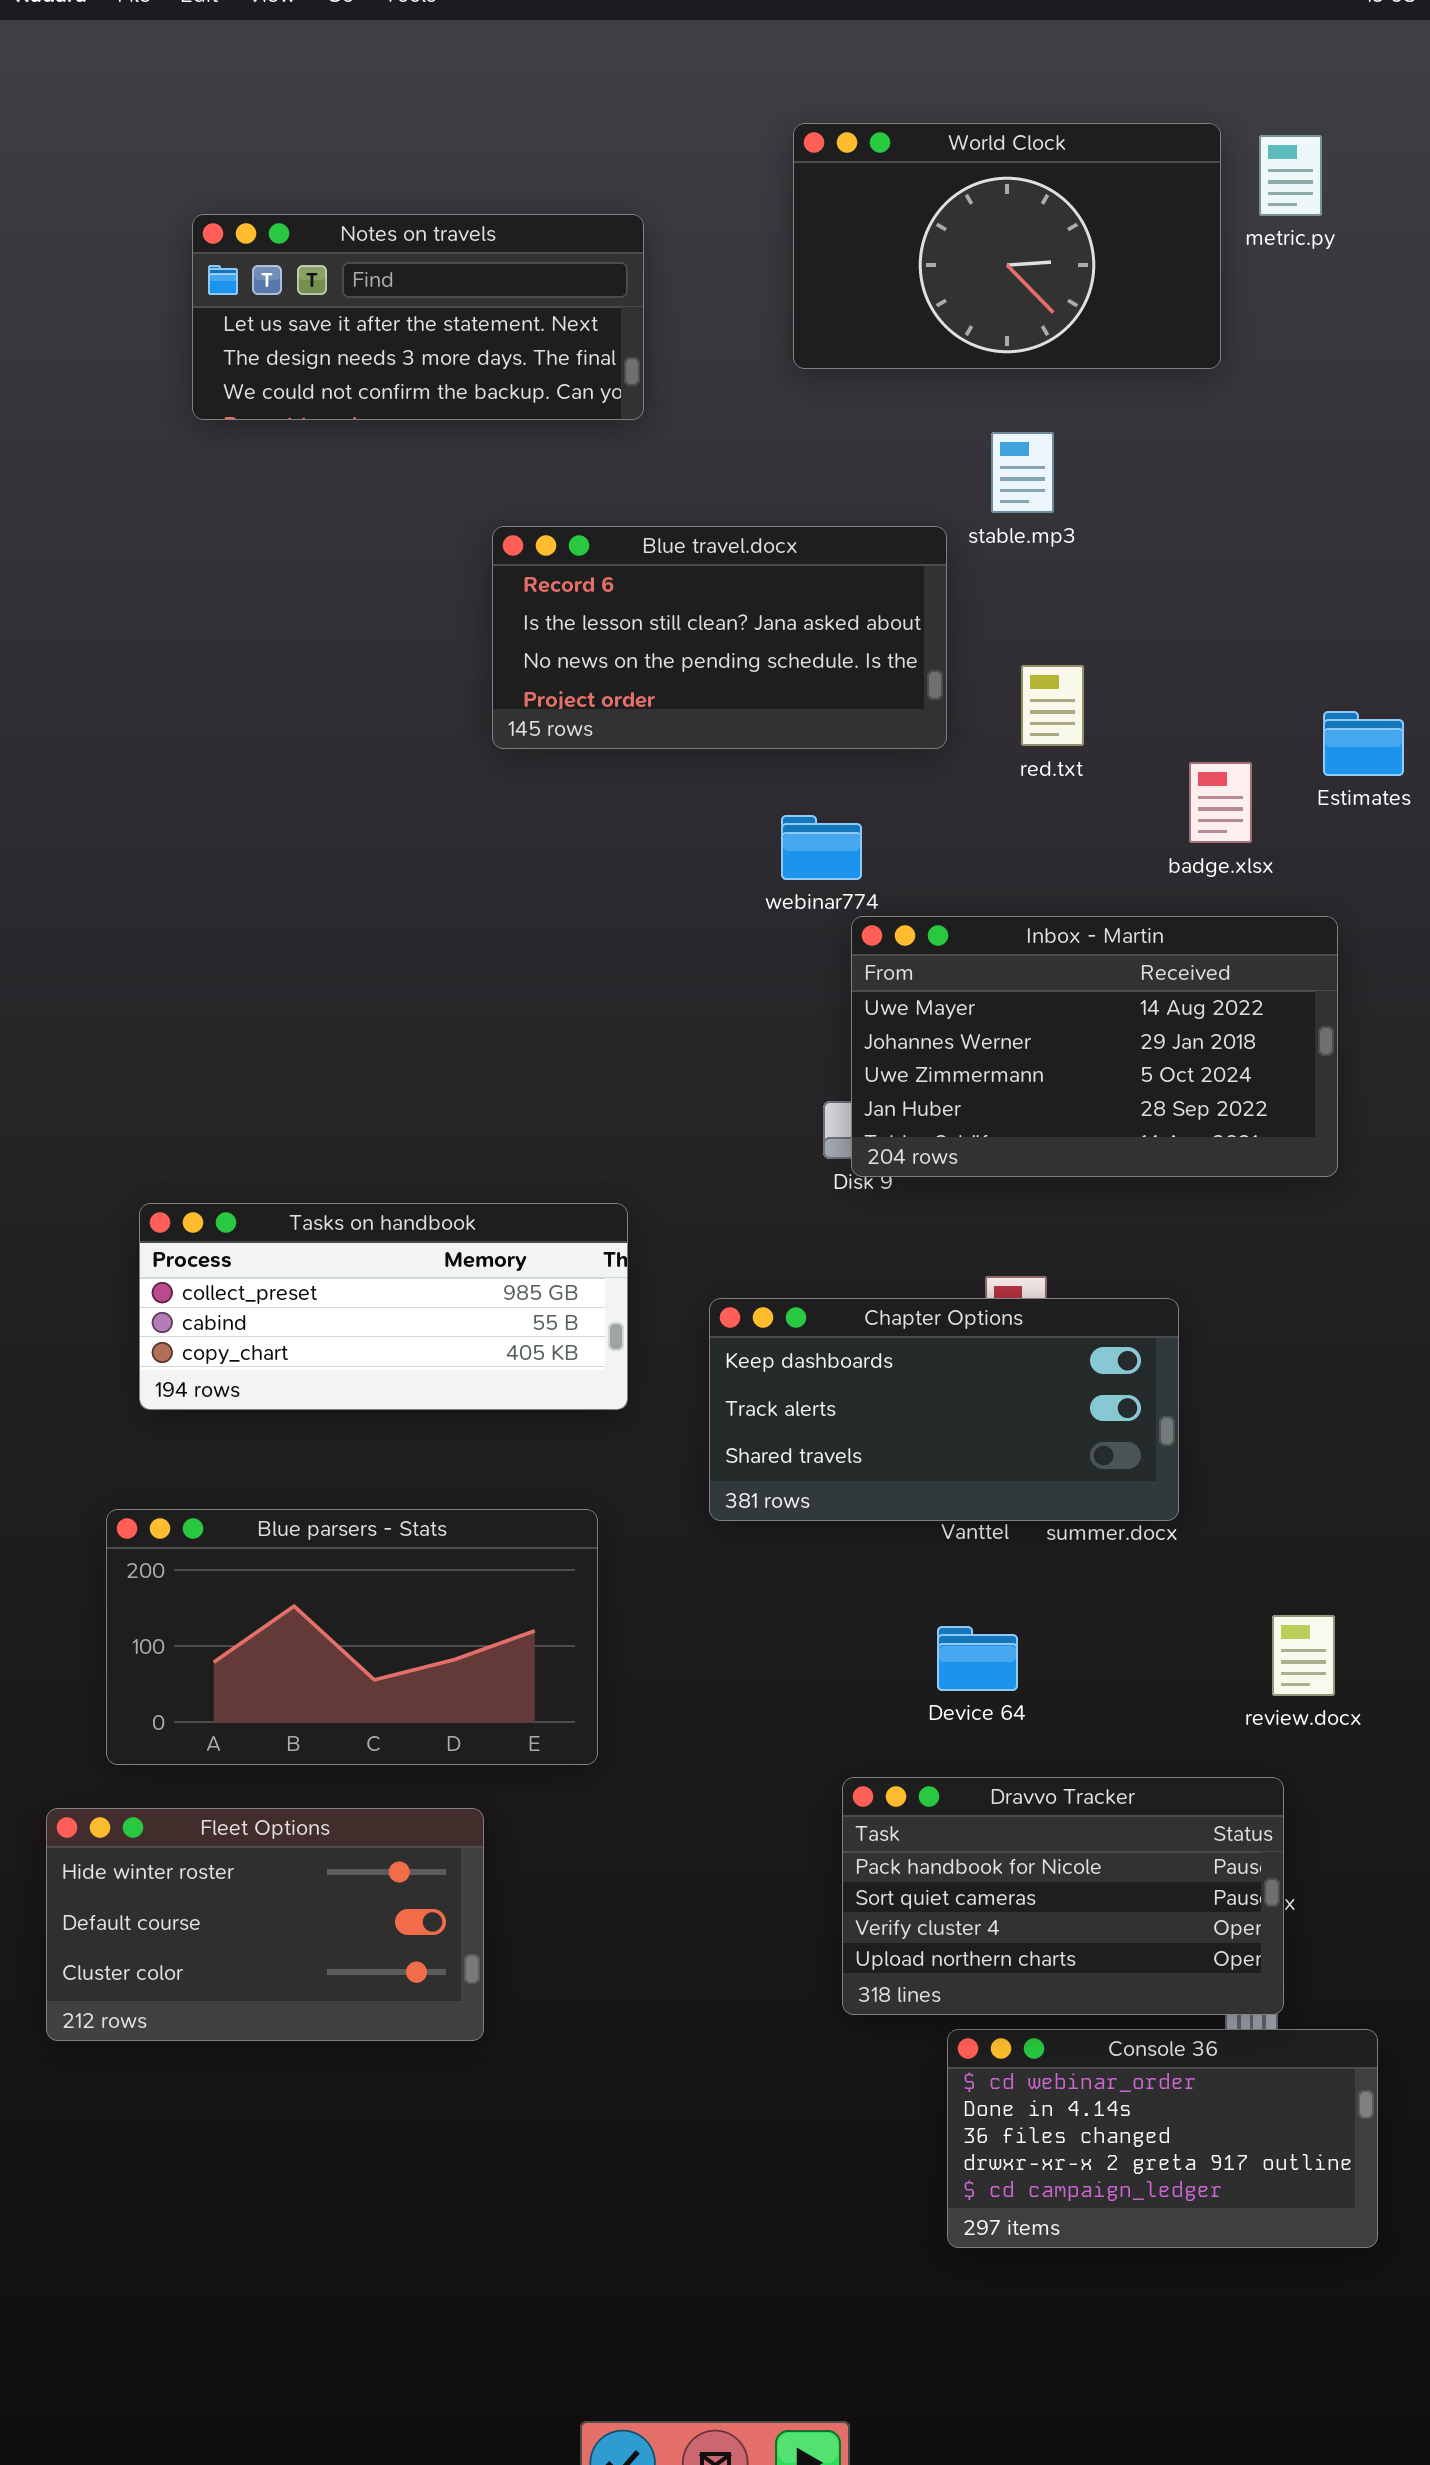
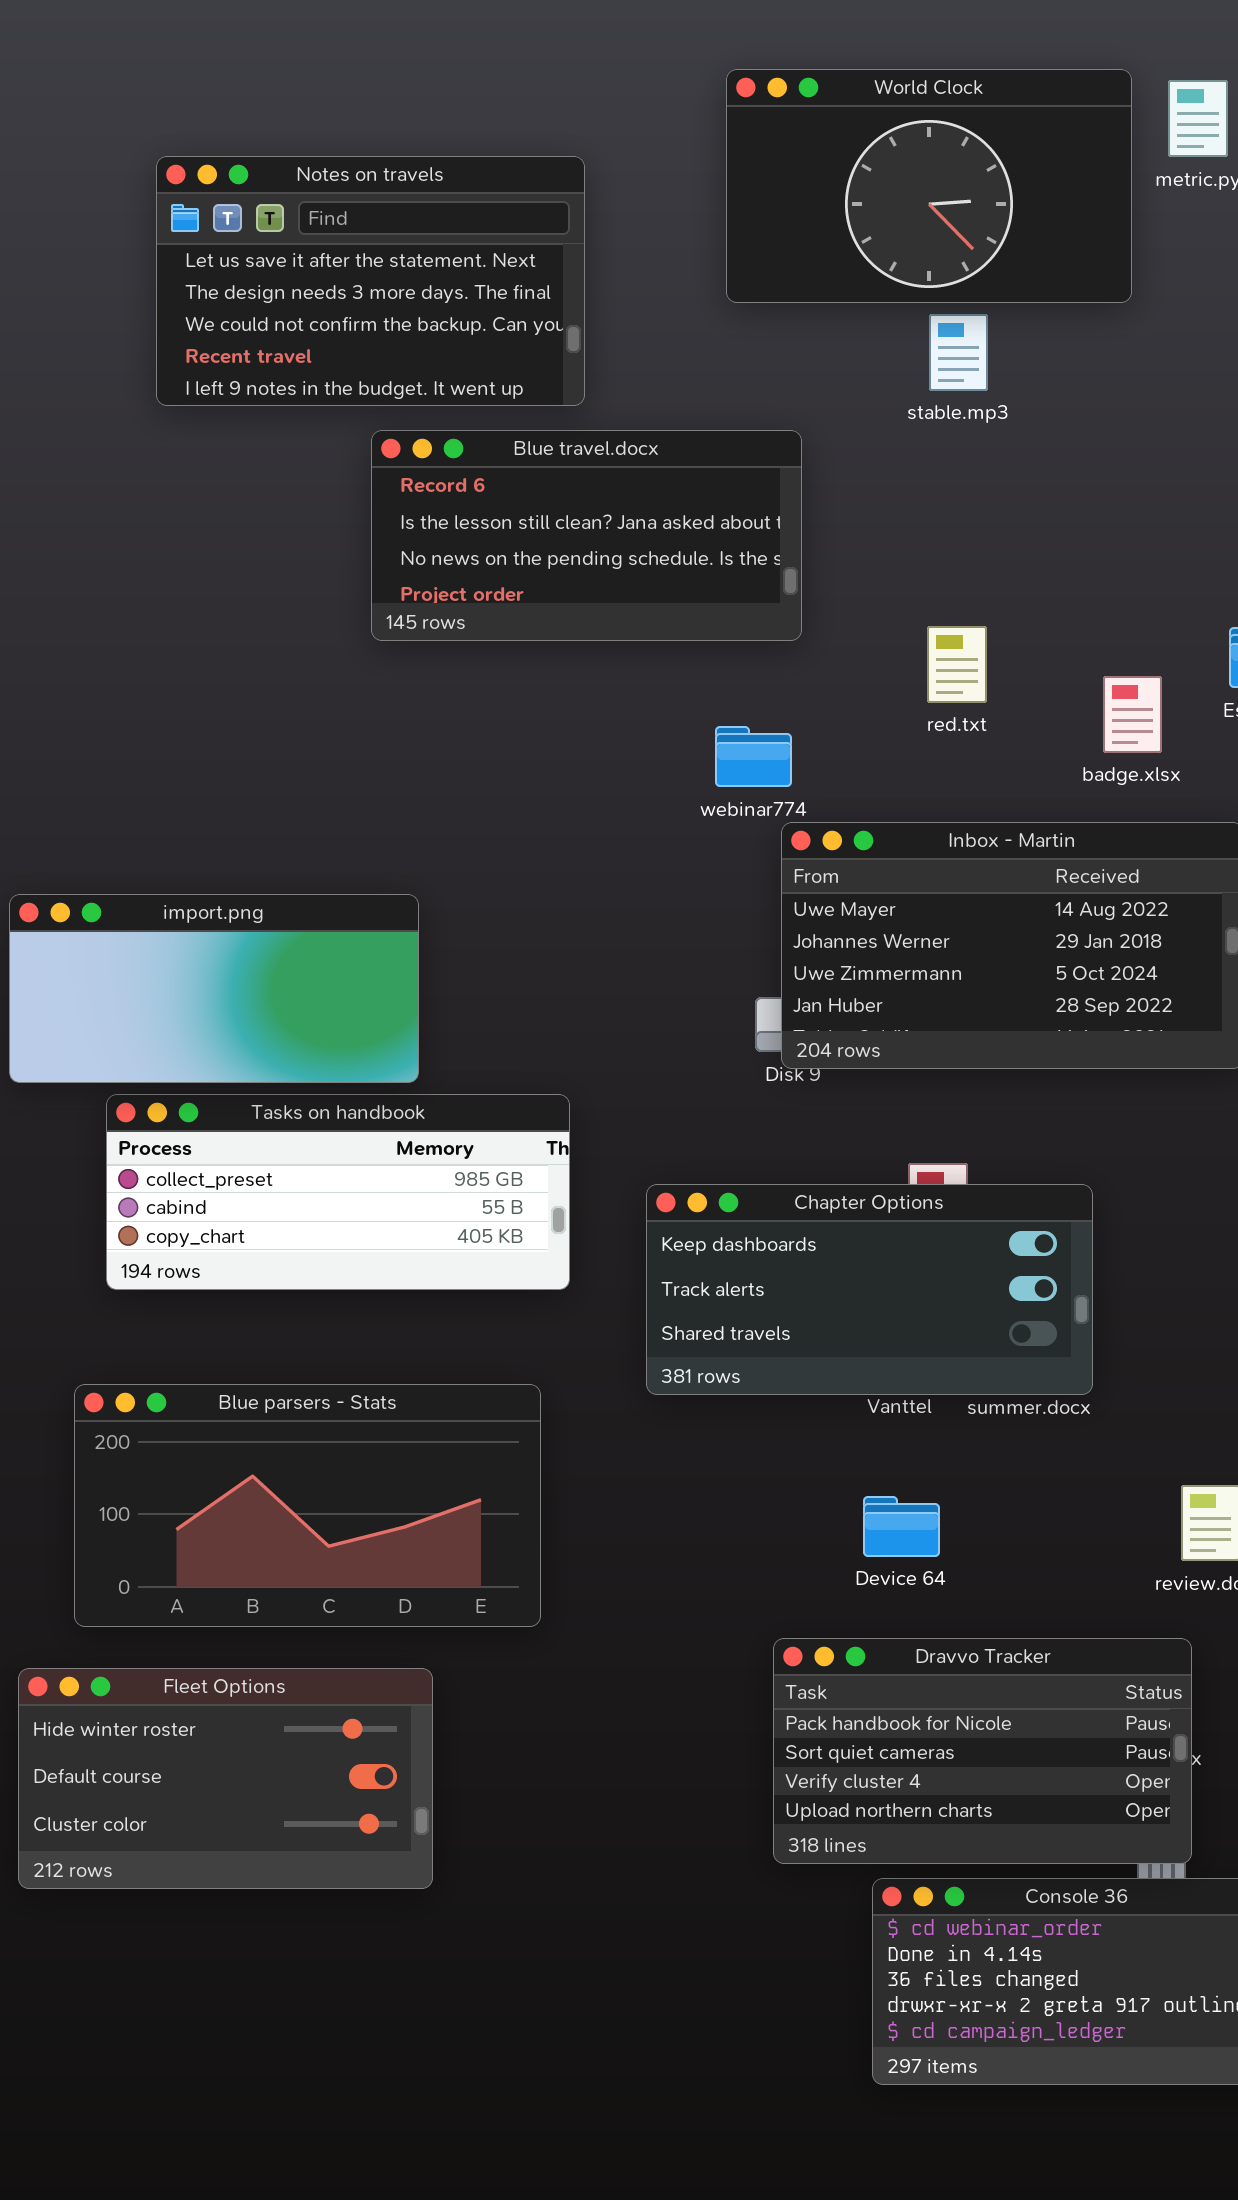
Notes on travels: [192,214,644,420] -> [156,156,585,406], resized
stable.mp3: [991,432,1054,513] -> [929,314,988,391], moved
Blue travel.docx: [492,526,947,749] -> [371,430,802,641], moved
red.txt: [1021,665,1084,746] -> [927,626,987,703], moved
import.png: none -> [9,894,419,1083], opened

